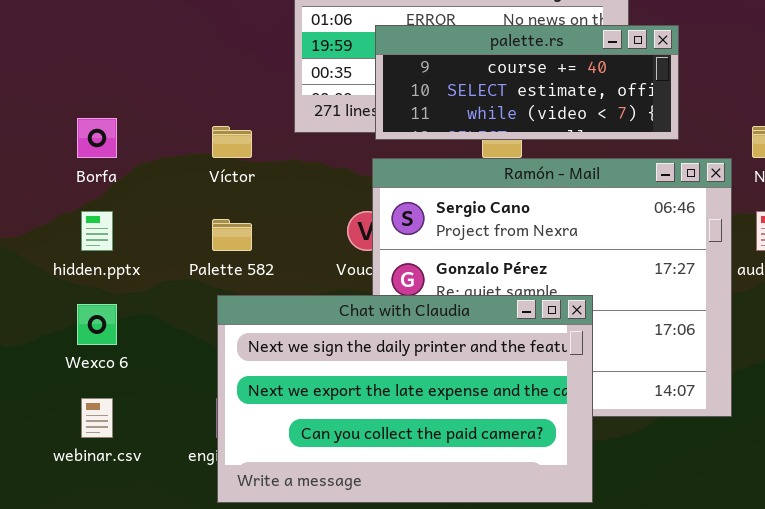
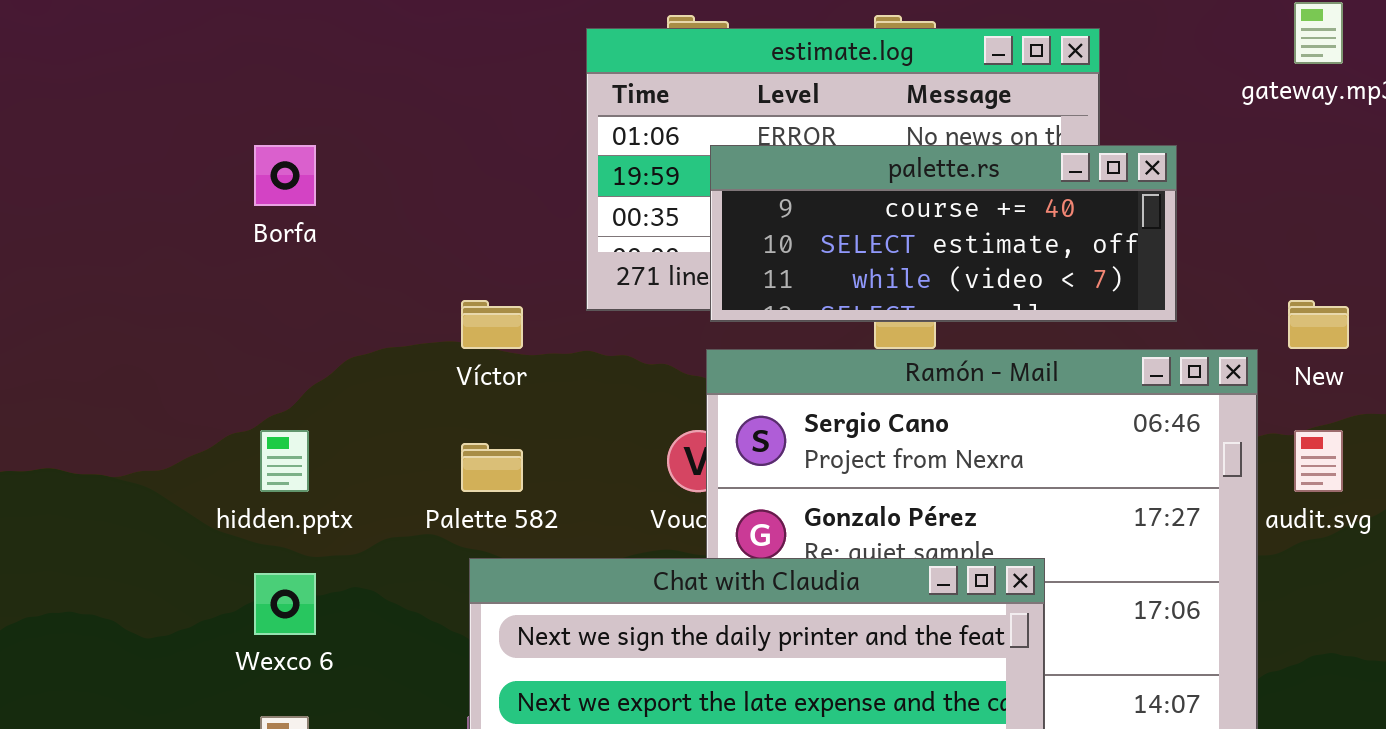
Borfa: [77,118,117,158] -> [254,145,316,206], moved

